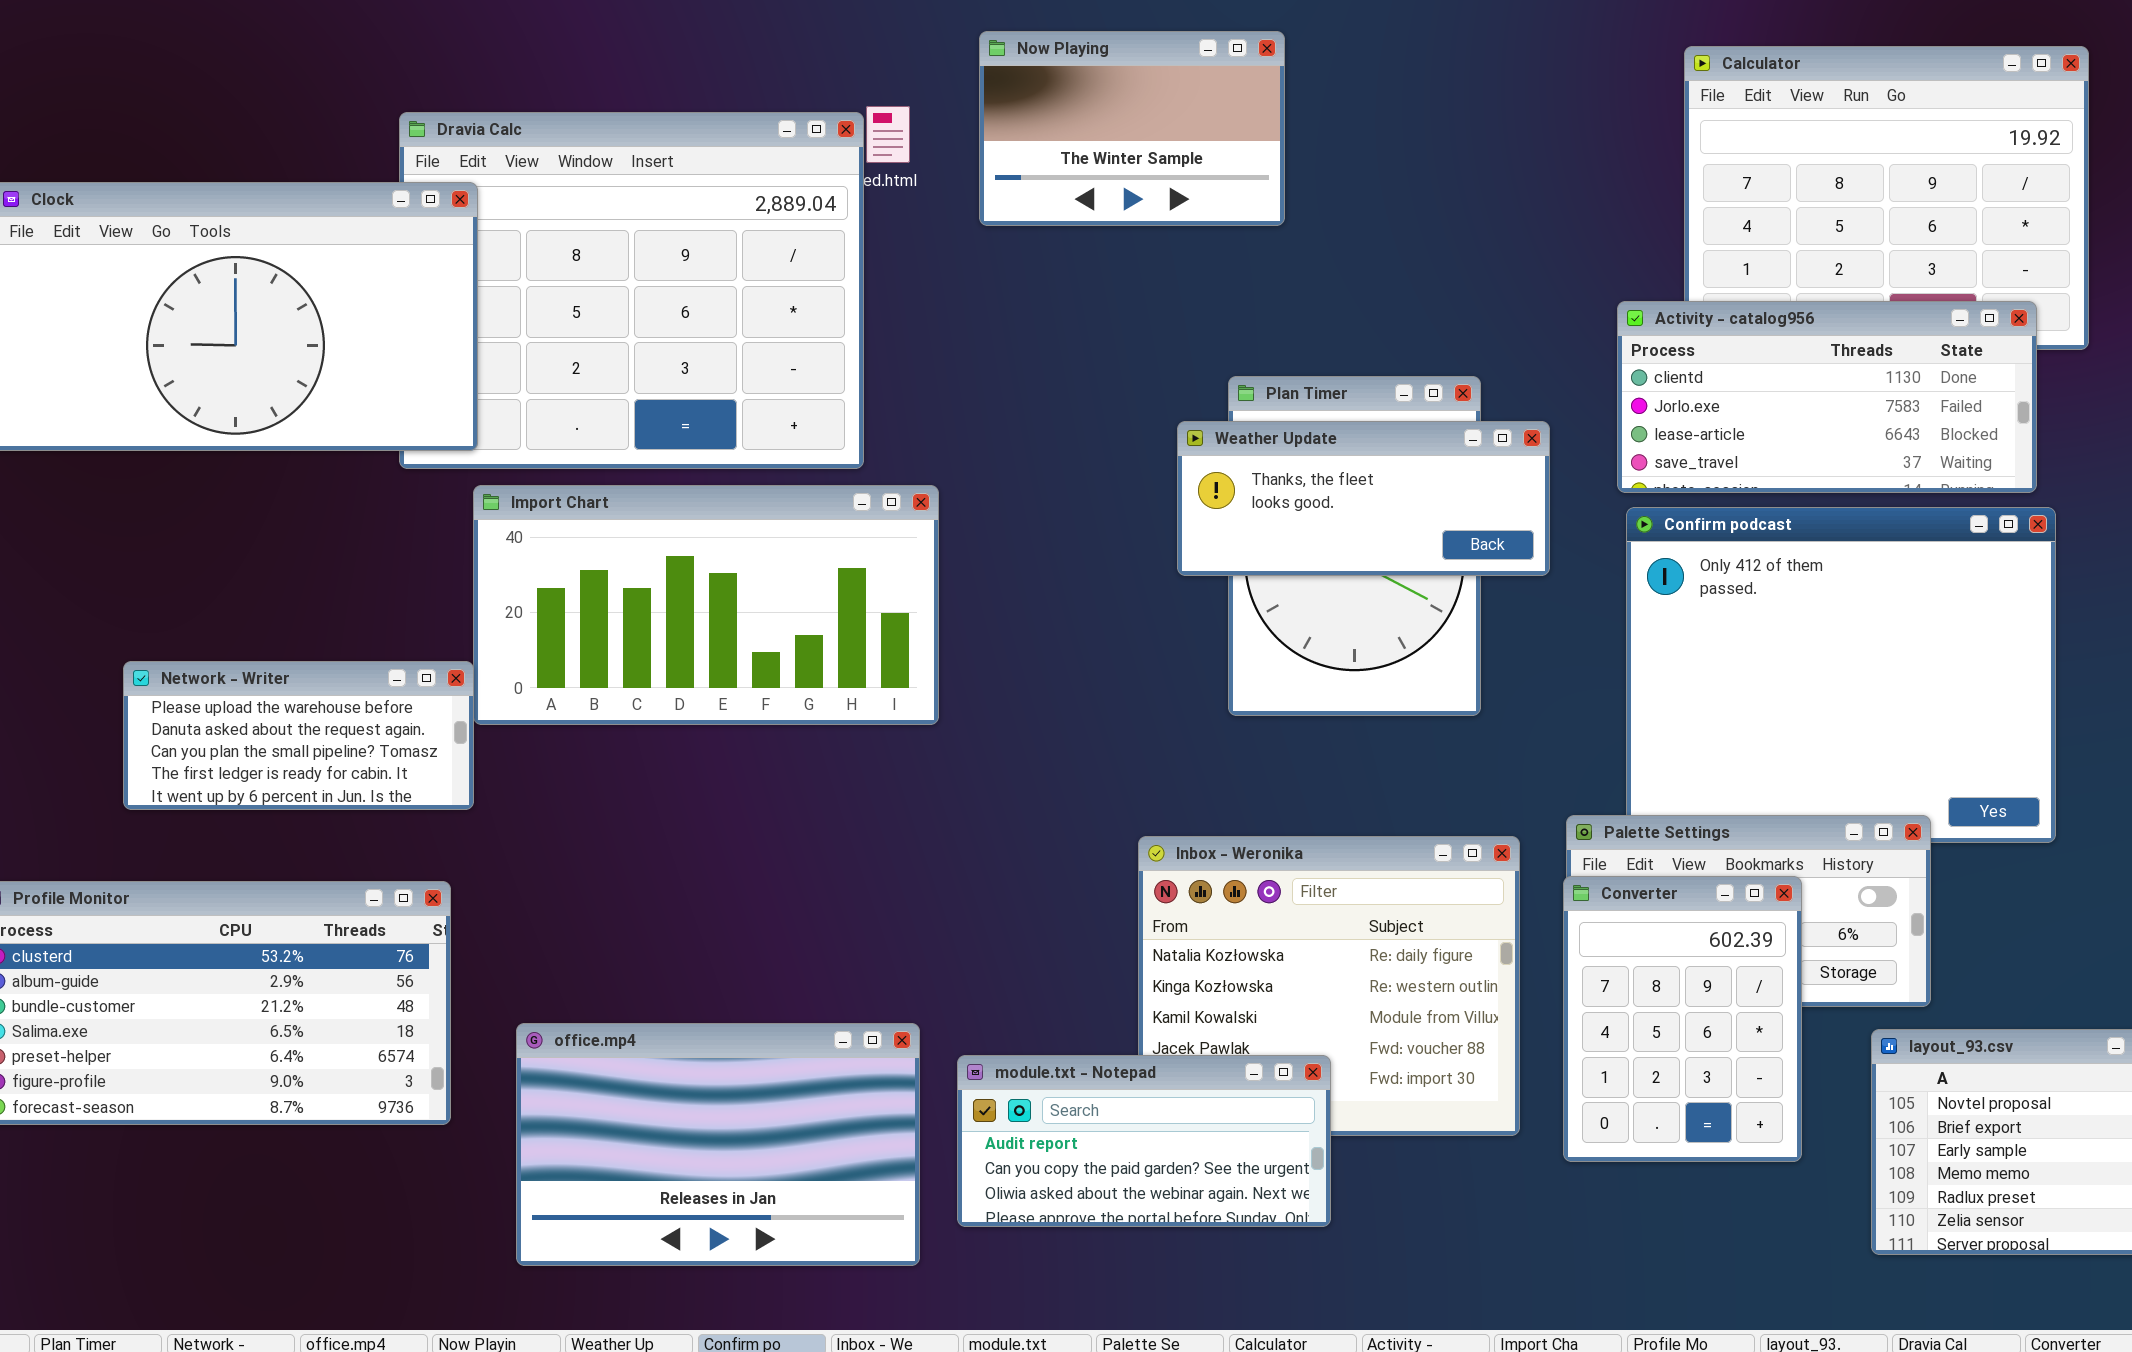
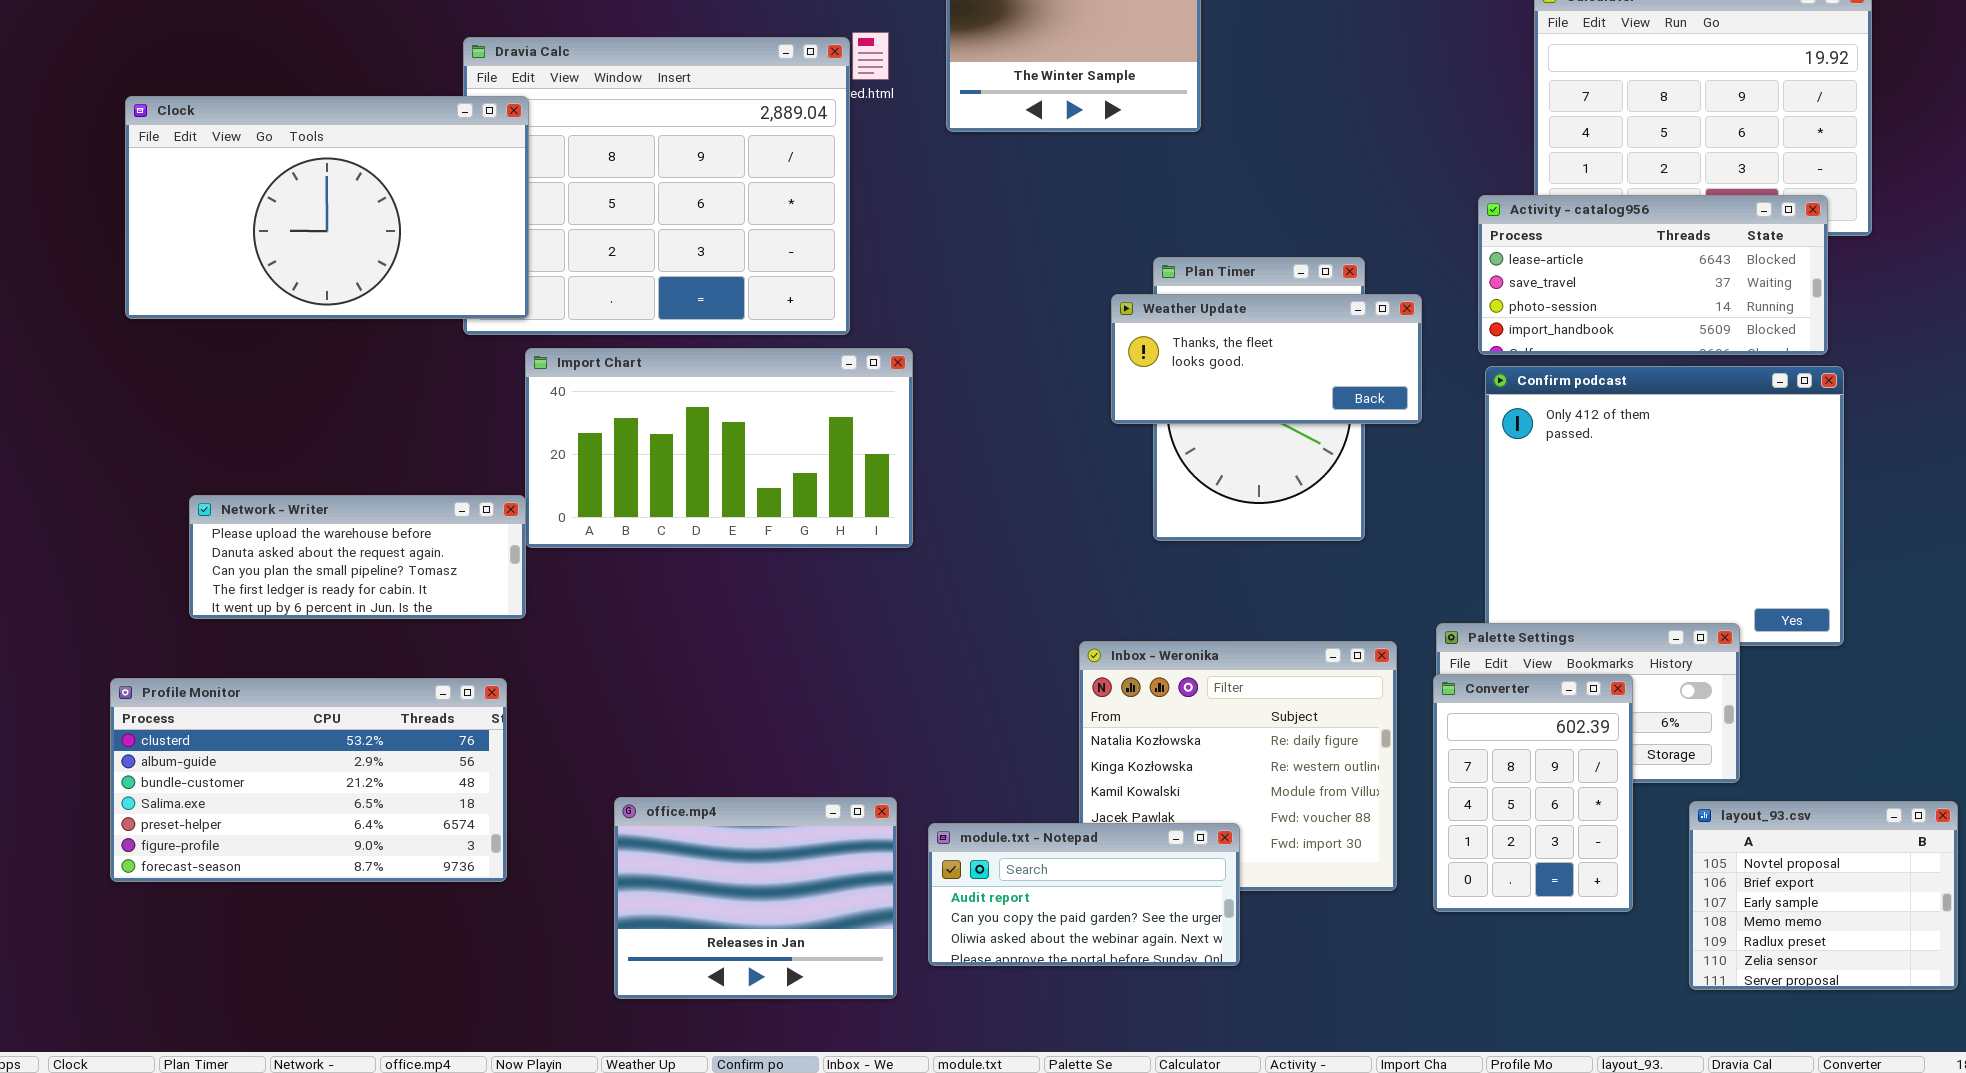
Activity - catalog956: [1617,301,2037,493] -> [1478,195,1828,355], scrolled down 2 rows
Network - Writer: [123,661,474,810] -> [189,495,526,619], resized
office.mp4: [516,1023,920,1266] -> [614,797,897,999], resized

